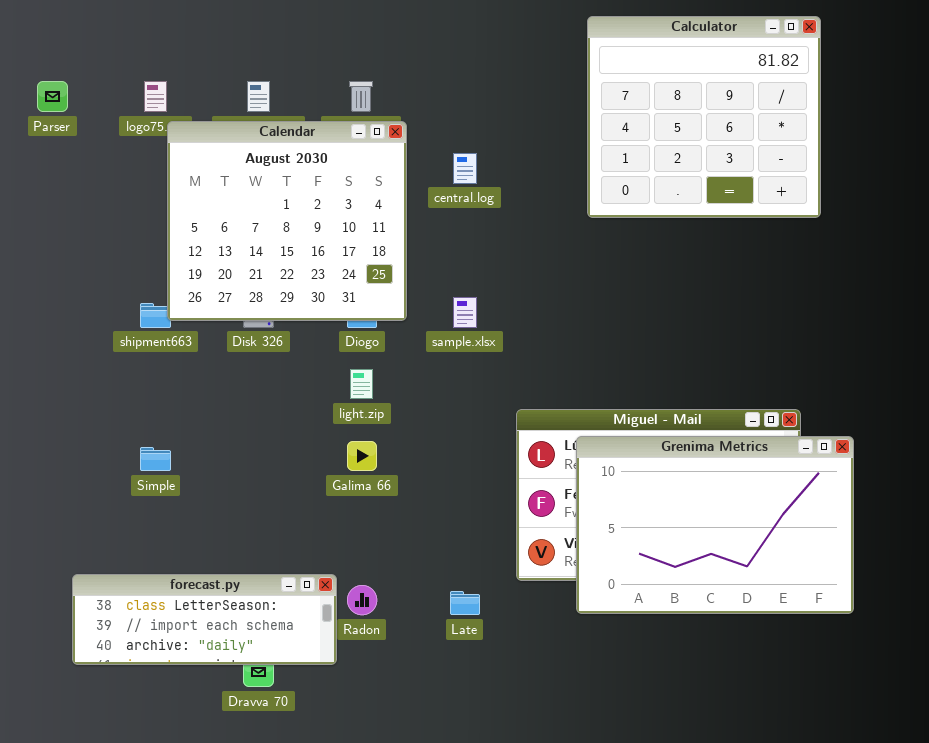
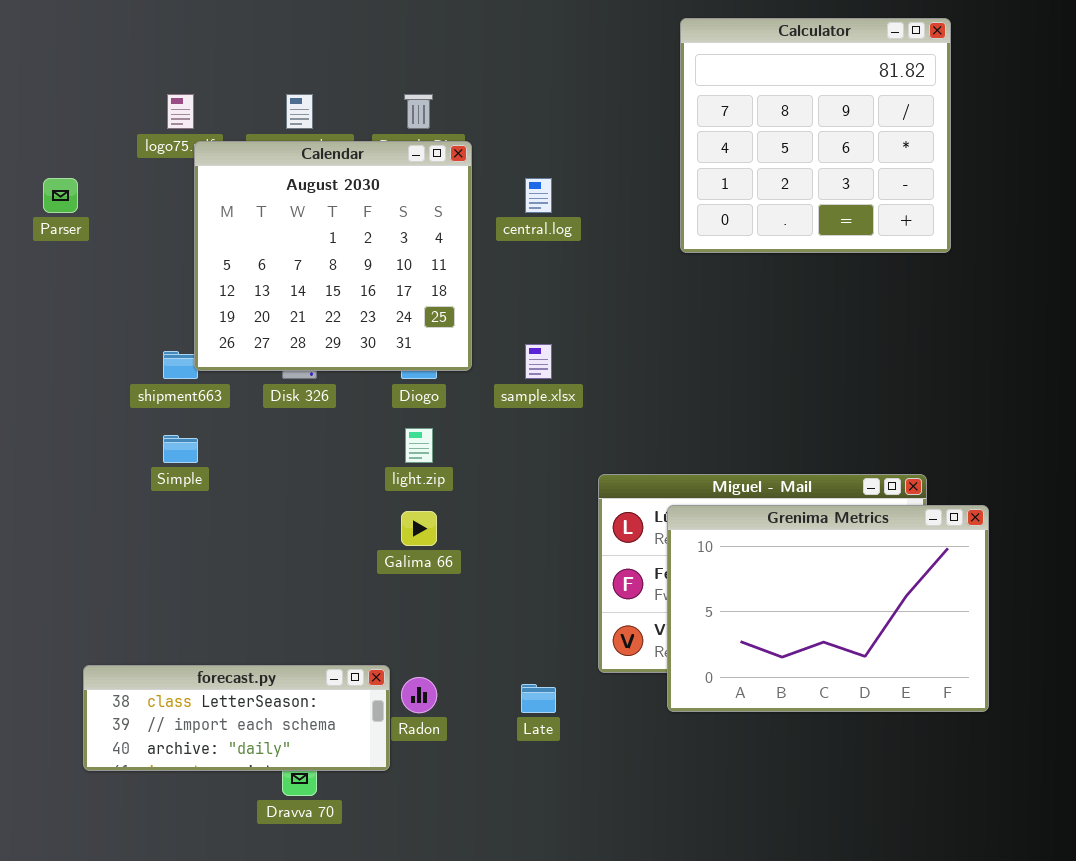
Parser: [37,81,68,112] -> [43,178,78,213], moved
Simple: [140,447,171,471] -> [163,435,198,463], moved

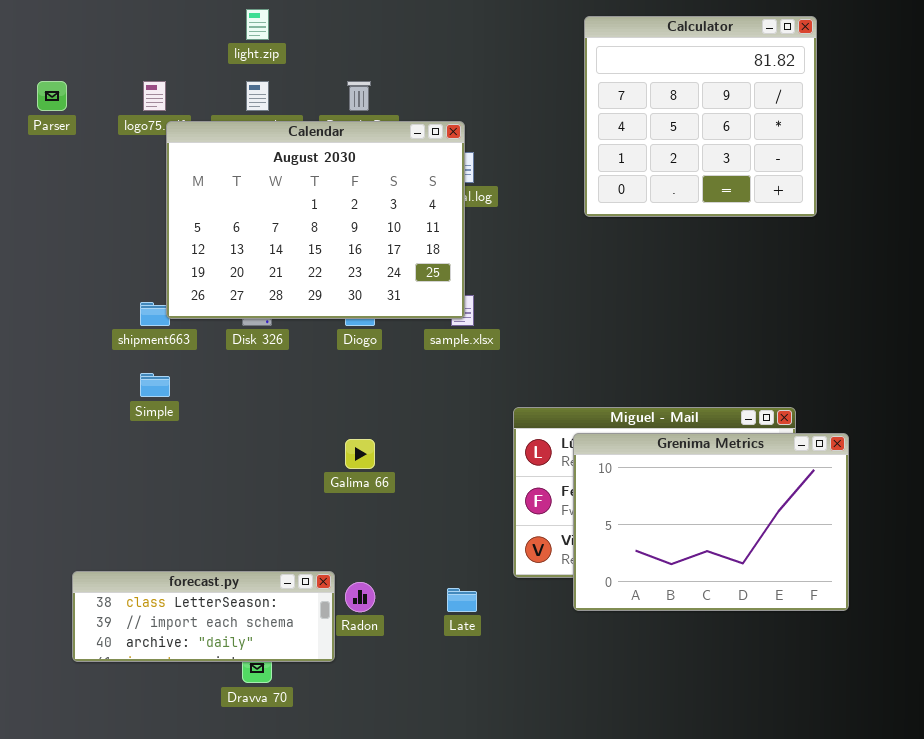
Calendar: [194,141,472,371] -> [166,121,465,319], resized
Parser: [43,178,78,213] -> [37,81,67,111], moved
light.zip: [405,428,433,463] -> [246,9,269,40], moved

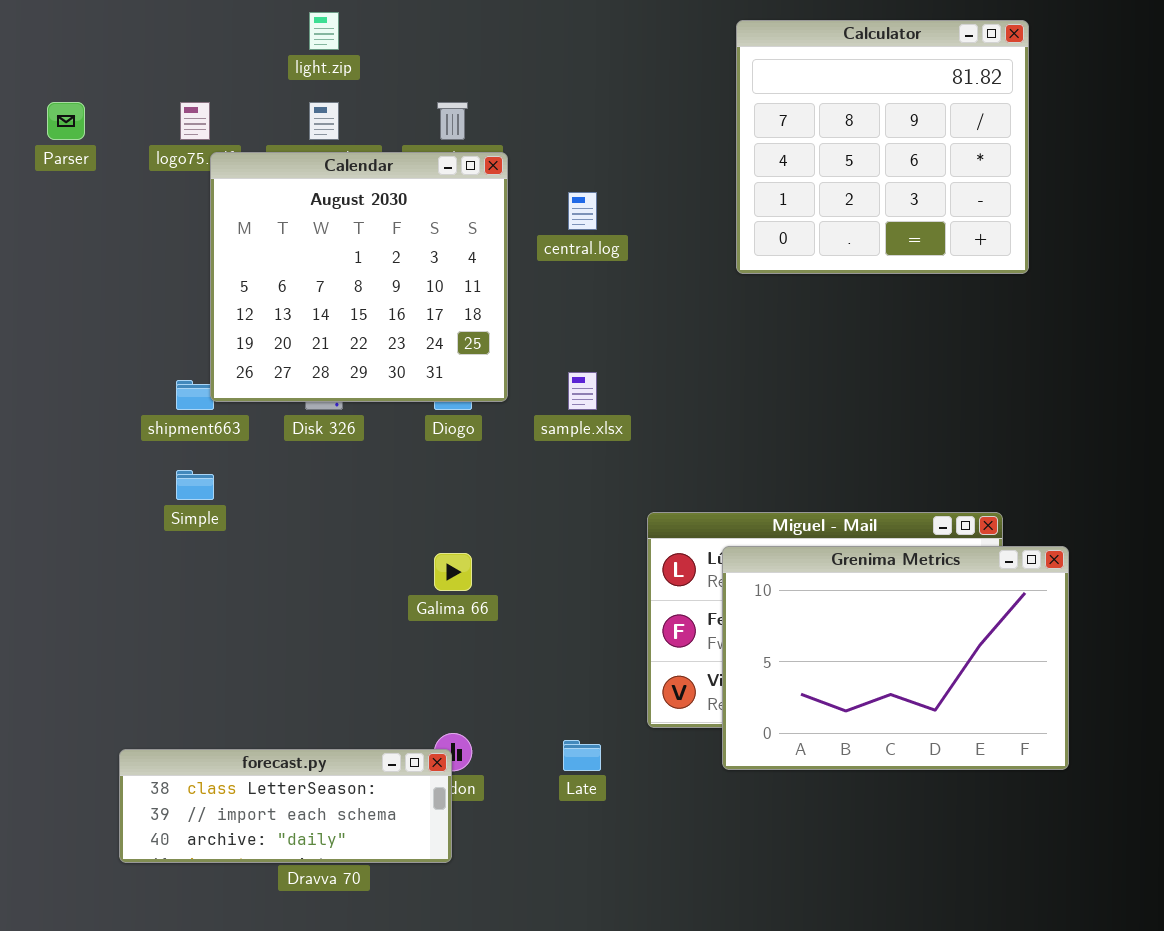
Calendar: [166,121,465,319] -> [210,152,508,402], resized
forecast.py: [72,571,335,662] -> [119,749,452,863], moved

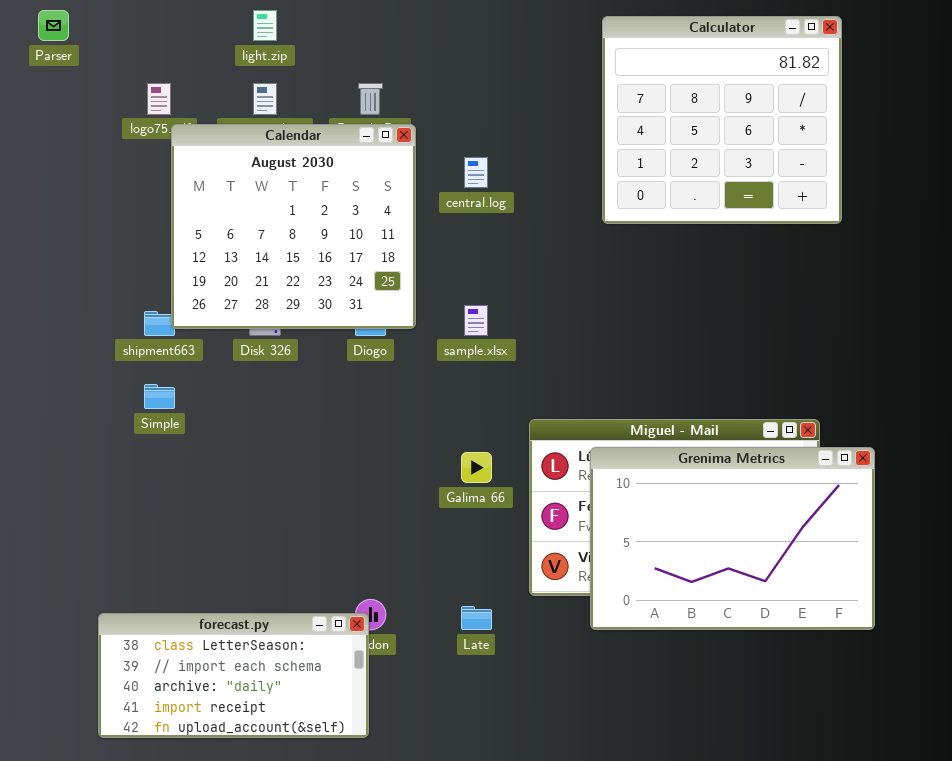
Parser: [47,102,85,140] -> [38,10,69,41], moved
Galima 66: [434,553,472,591] -> [461,452,492,483], moved
forecast.py: [119,749,452,863] -> [98,613,369,738], resized

